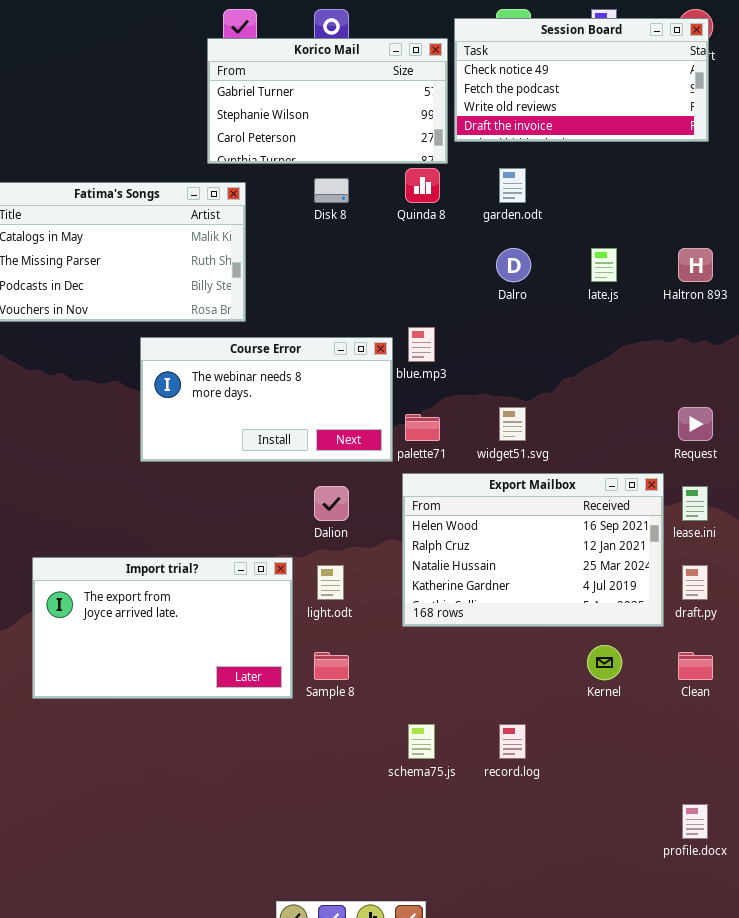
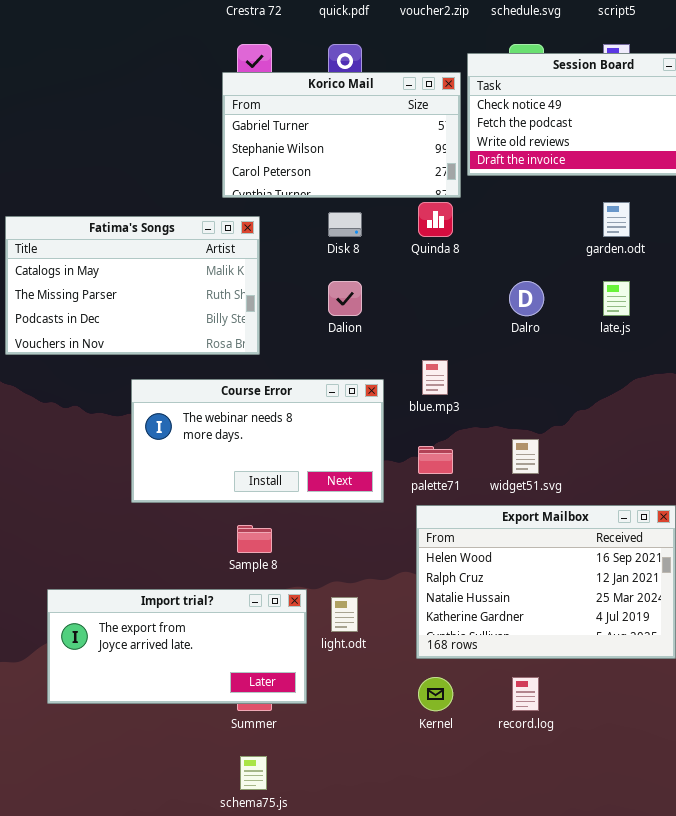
garden.odt: [499,168,526,203] -> [603,202,630,237], moved
Course Error: [140,337,393,462] -> [131,379,384,503], moved
Dalion: [314,486,349,521] -> [328,281,362,316], moved
Import trial?: [32,557,293,699] -> [47,589,307,704], resized
Kernel: [587,645,622,680] -> [418,677,453,711], moved
Sample 8: [314,652,349,680] -> [237,525,272,553], moved
schema75.js: [408,724,435,759] -> [240,756,267,790], moved
record.log: [499,724,526,759] -> [512,677,539,711], moved

